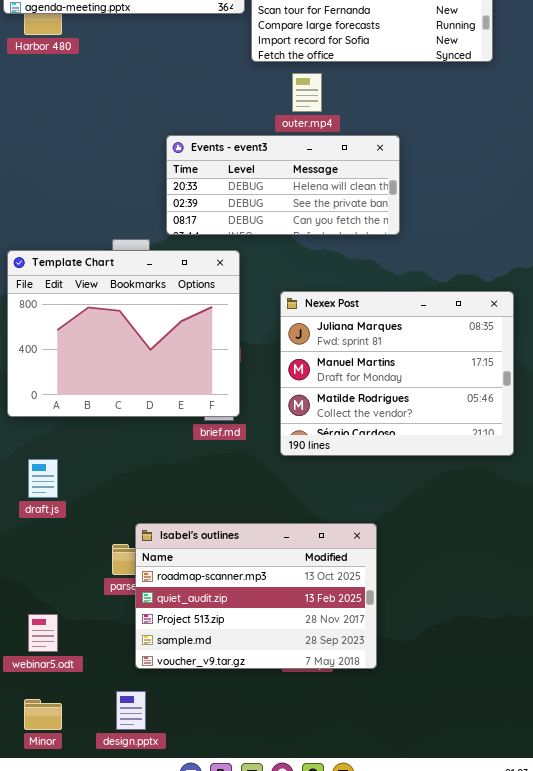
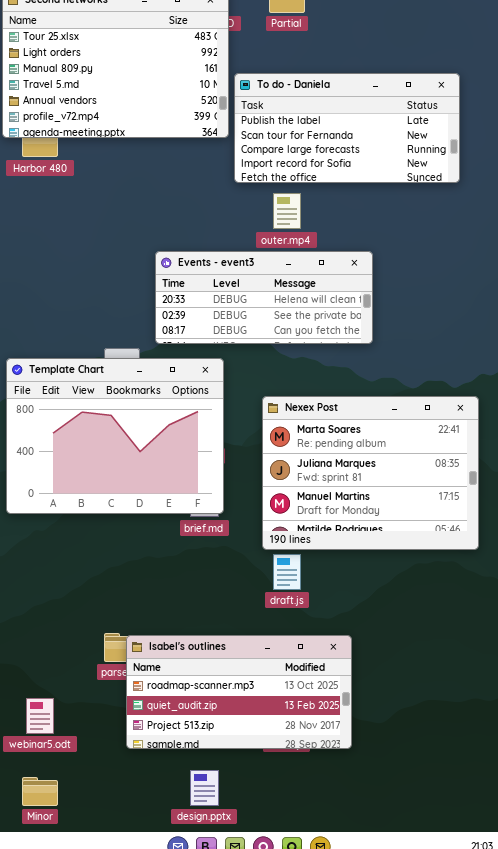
Nexex Post: [280,291,514,456] -> [262,396,479,550], scrolled up 1 row
draft.js: [28,459,58,498] -> [273,554,301,590], moved
Isabel's outlines: [135,523,377,669] -> [126,635,352,749], resized
design.pptx: [116,691,146,730] -> [190,770,219,806], moved

